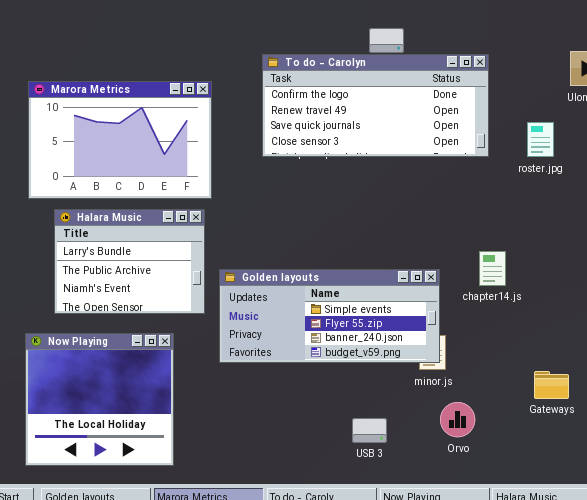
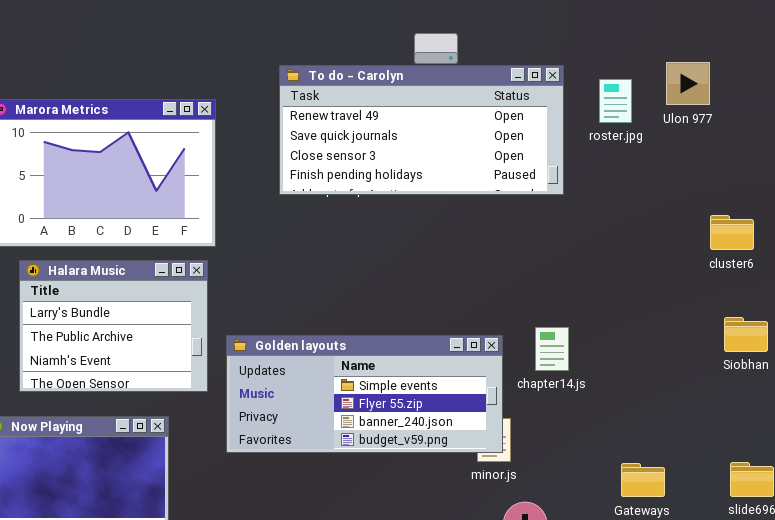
To do - Carolyn: [262,54,489,157] -> [279,65,564,195], scrolled down 1 row
roster.jpg: [527,122,554,157] -> [599,79,632,123], moved
chapter14.js: [479,251,506,286] -> [535,327,569,371], moved

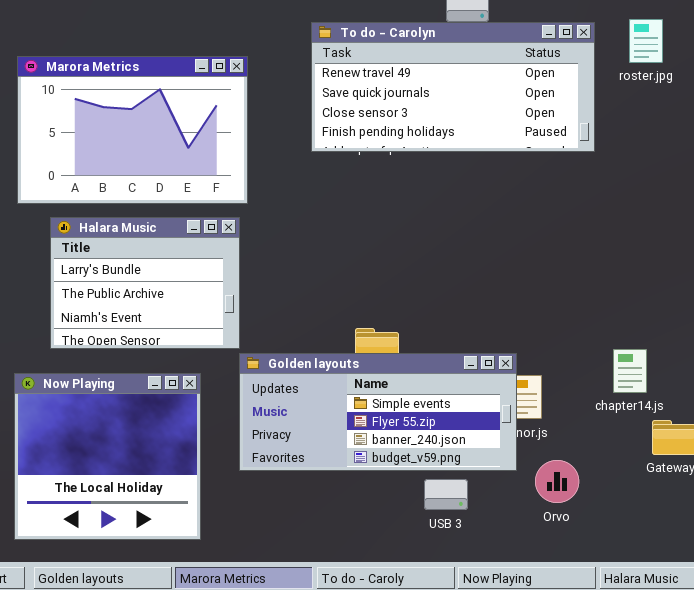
roster.jpg: [599,79,632,123] -> [629,19,663,63], moved
chapter14.js: [535,327,569,371] -> [613,349,647,393], moved
Golden layouts: [226,335,503,453] -> [239,353,517,471], moved

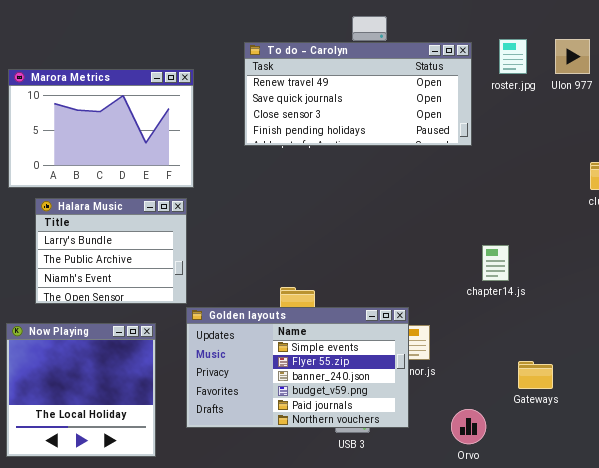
chapter14.js: [613,349,647,393] -> [482,245,509,281], moved
Golden layouts: [239,353,517,471] -> [186,307,409,428], resized
Orvo: [535,460,579,503] -> [451,409,486,444], moved

